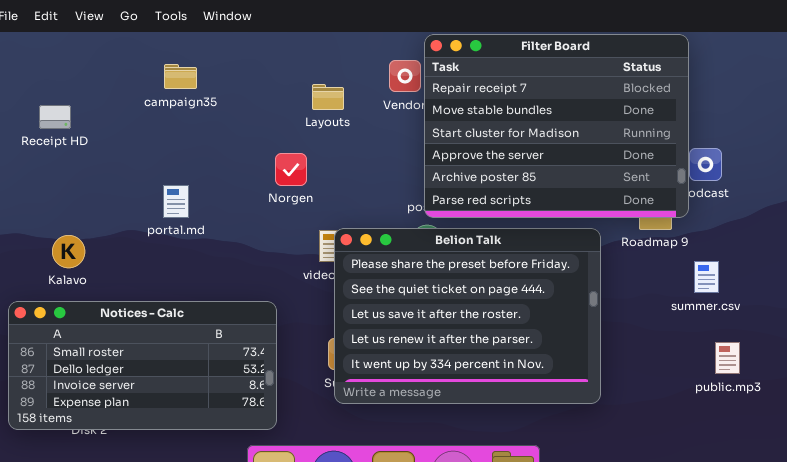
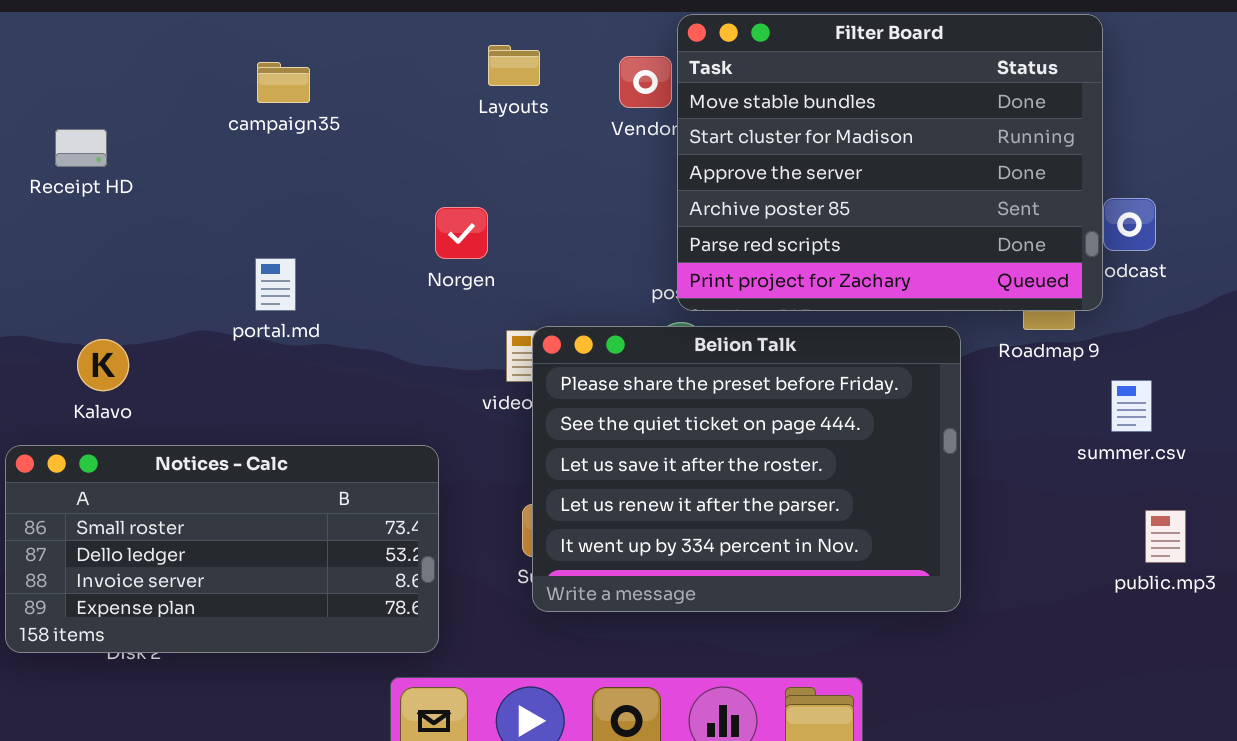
Filter Board: [424,34,689,218] -> [677,14,1103,311], scrolled down 1 row
Layouts: [312,84,344,110] -> [488,45,540,86], moved

